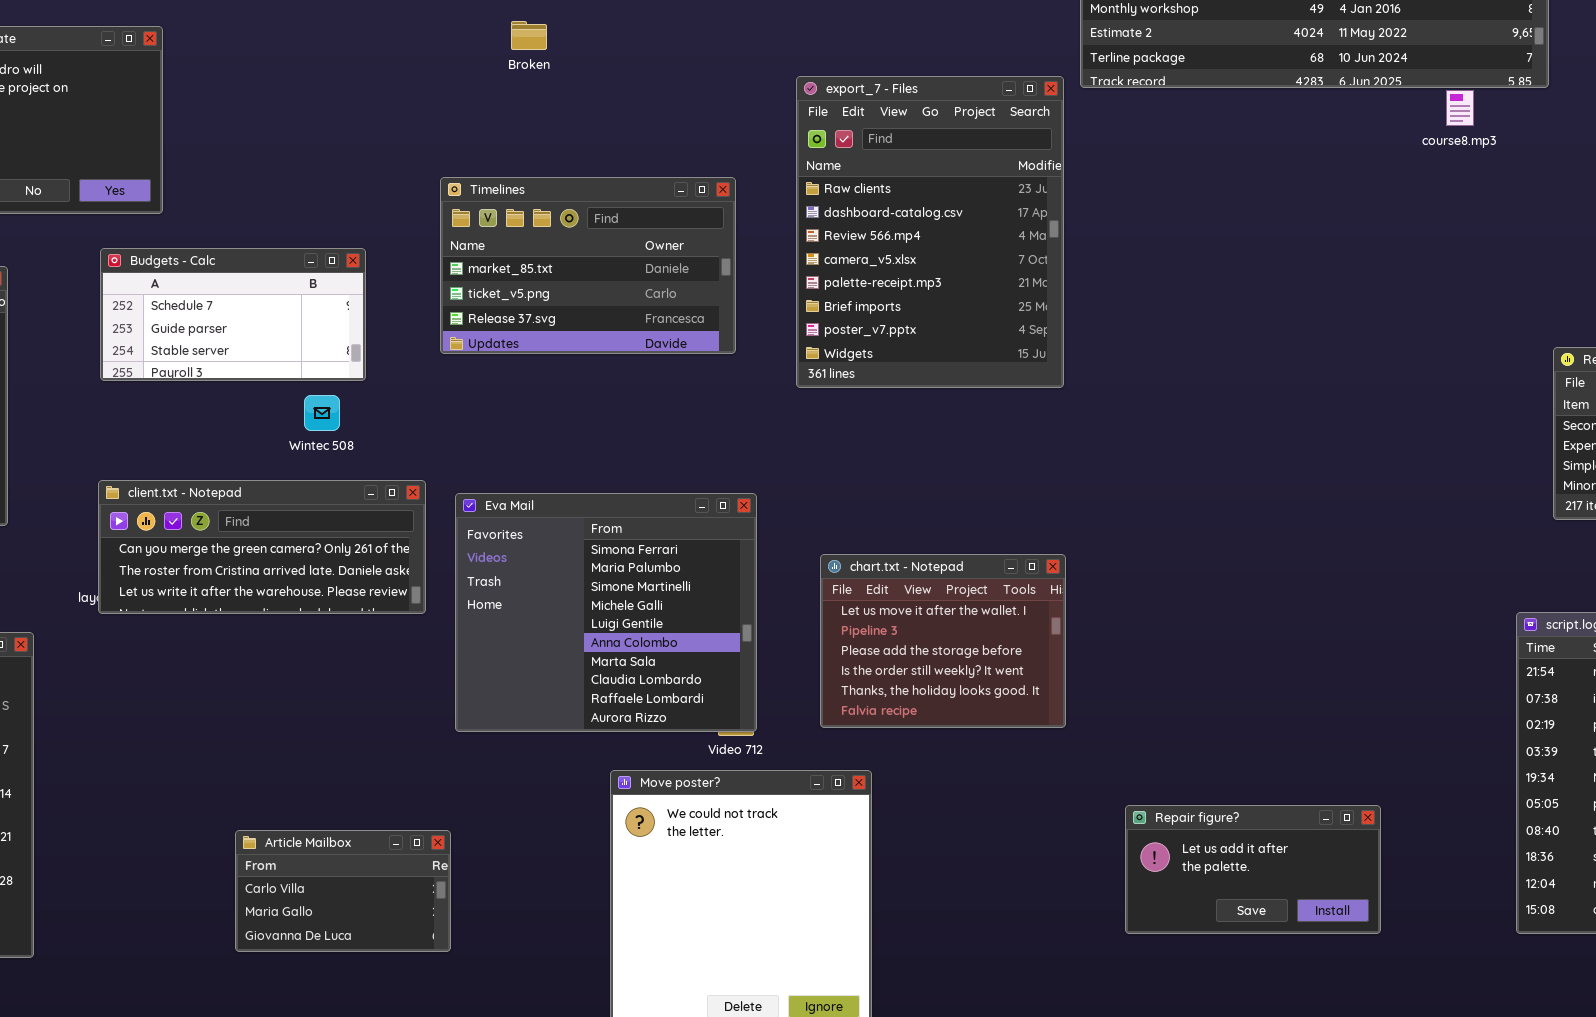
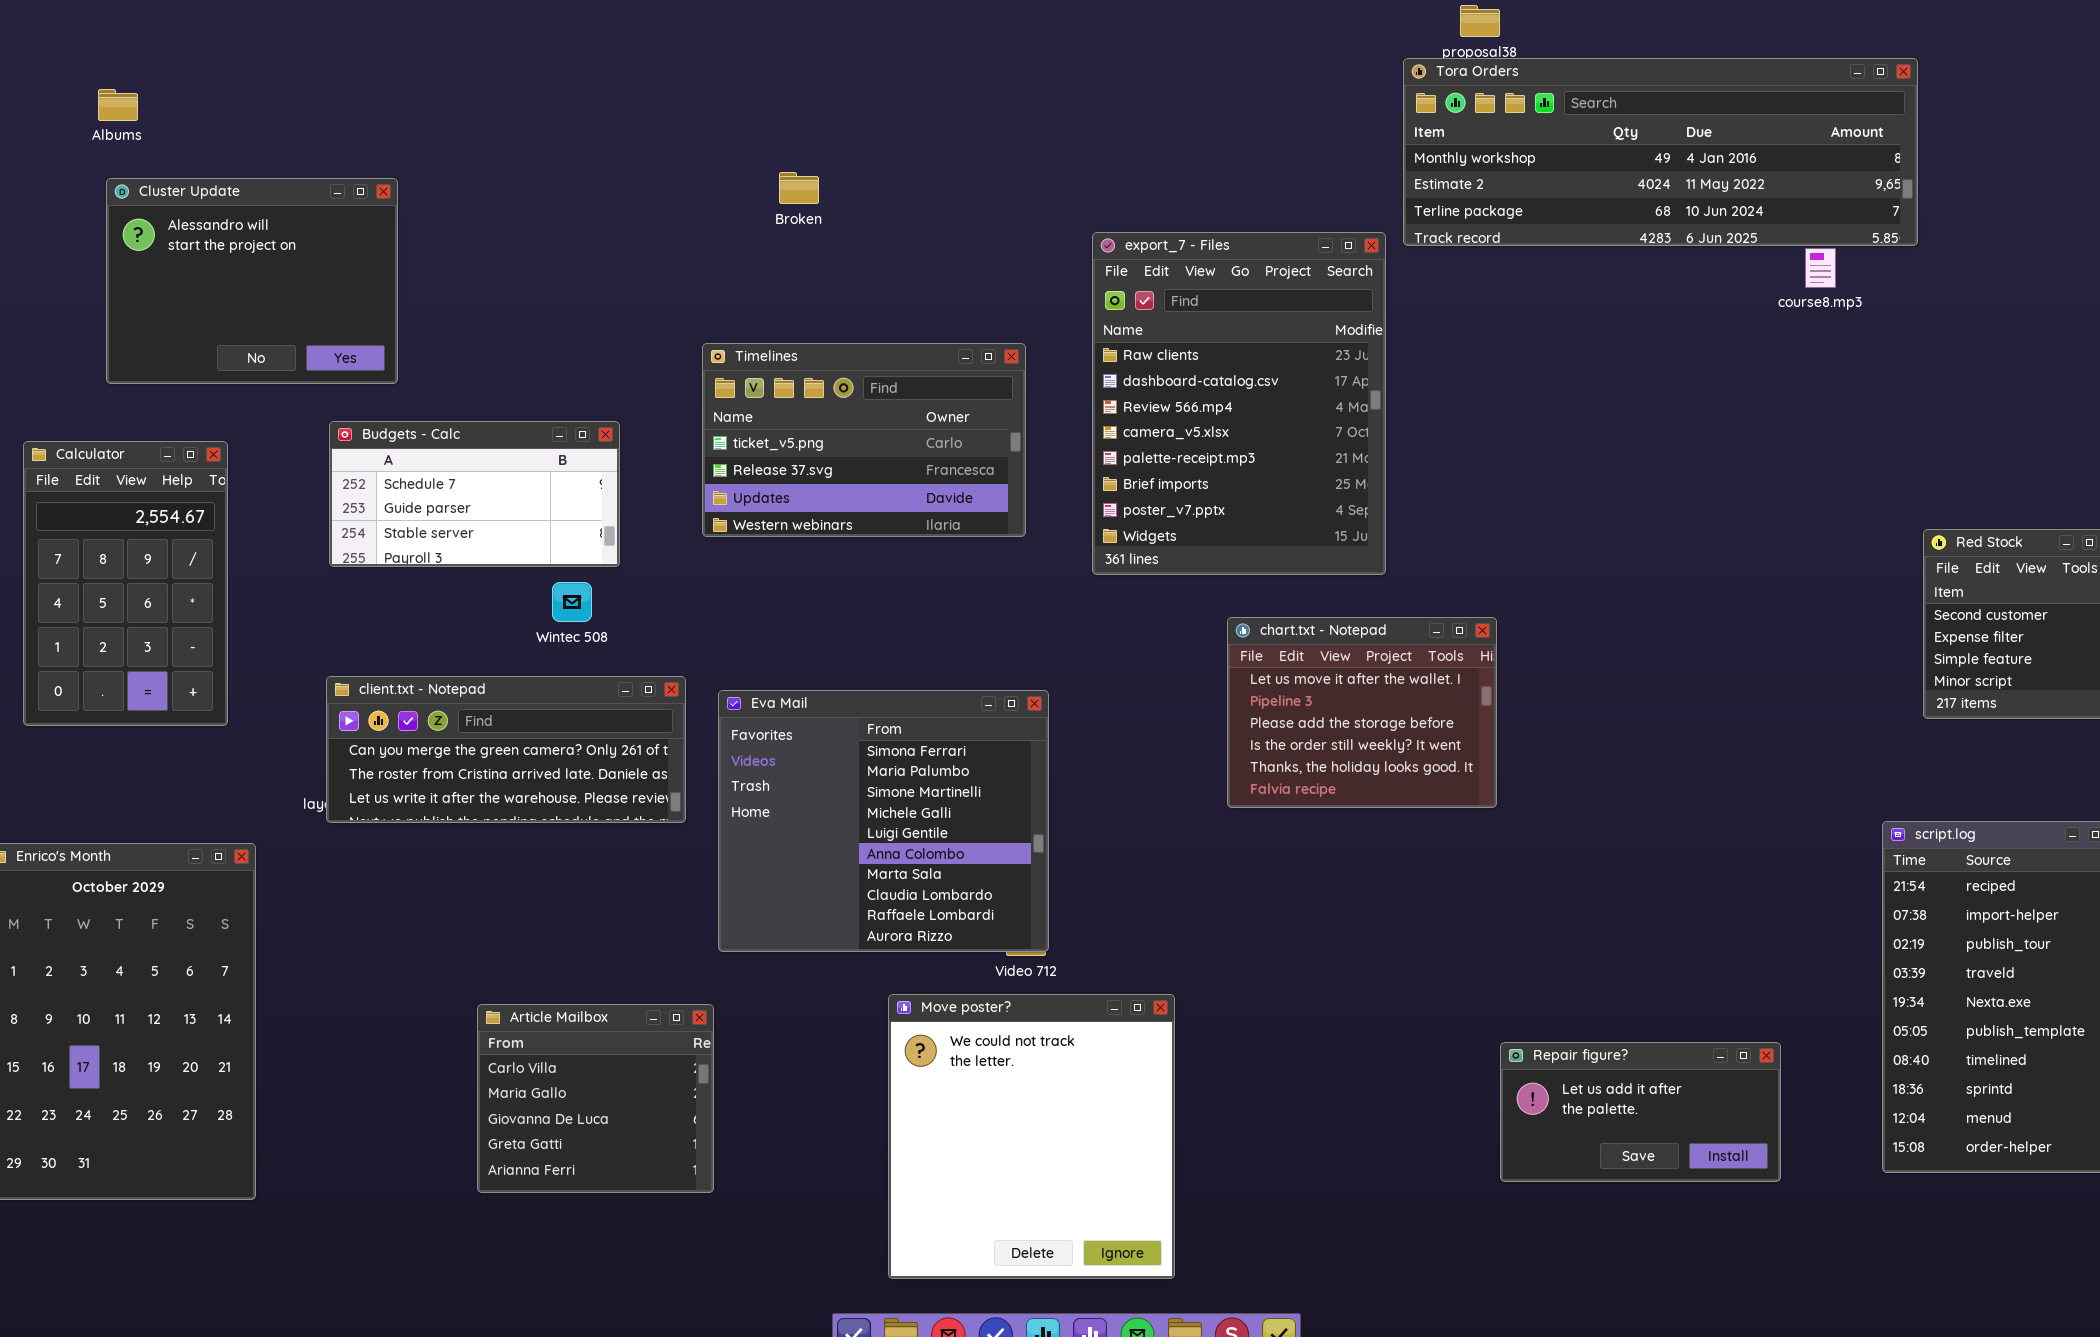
Timelines: [440,177,736,354] -> [702,343,1026,537], scrolled down 1 row
chart.txt - Notepad: [820,554,1066,728] -> [1227,617,1497,808], moved
Repair figure?: [1125,805,1381,934] -> [1500,1042,1781,1182], moved
Article Mailbox: [235,830,451,952] -> [477,1004,714,1193], resized

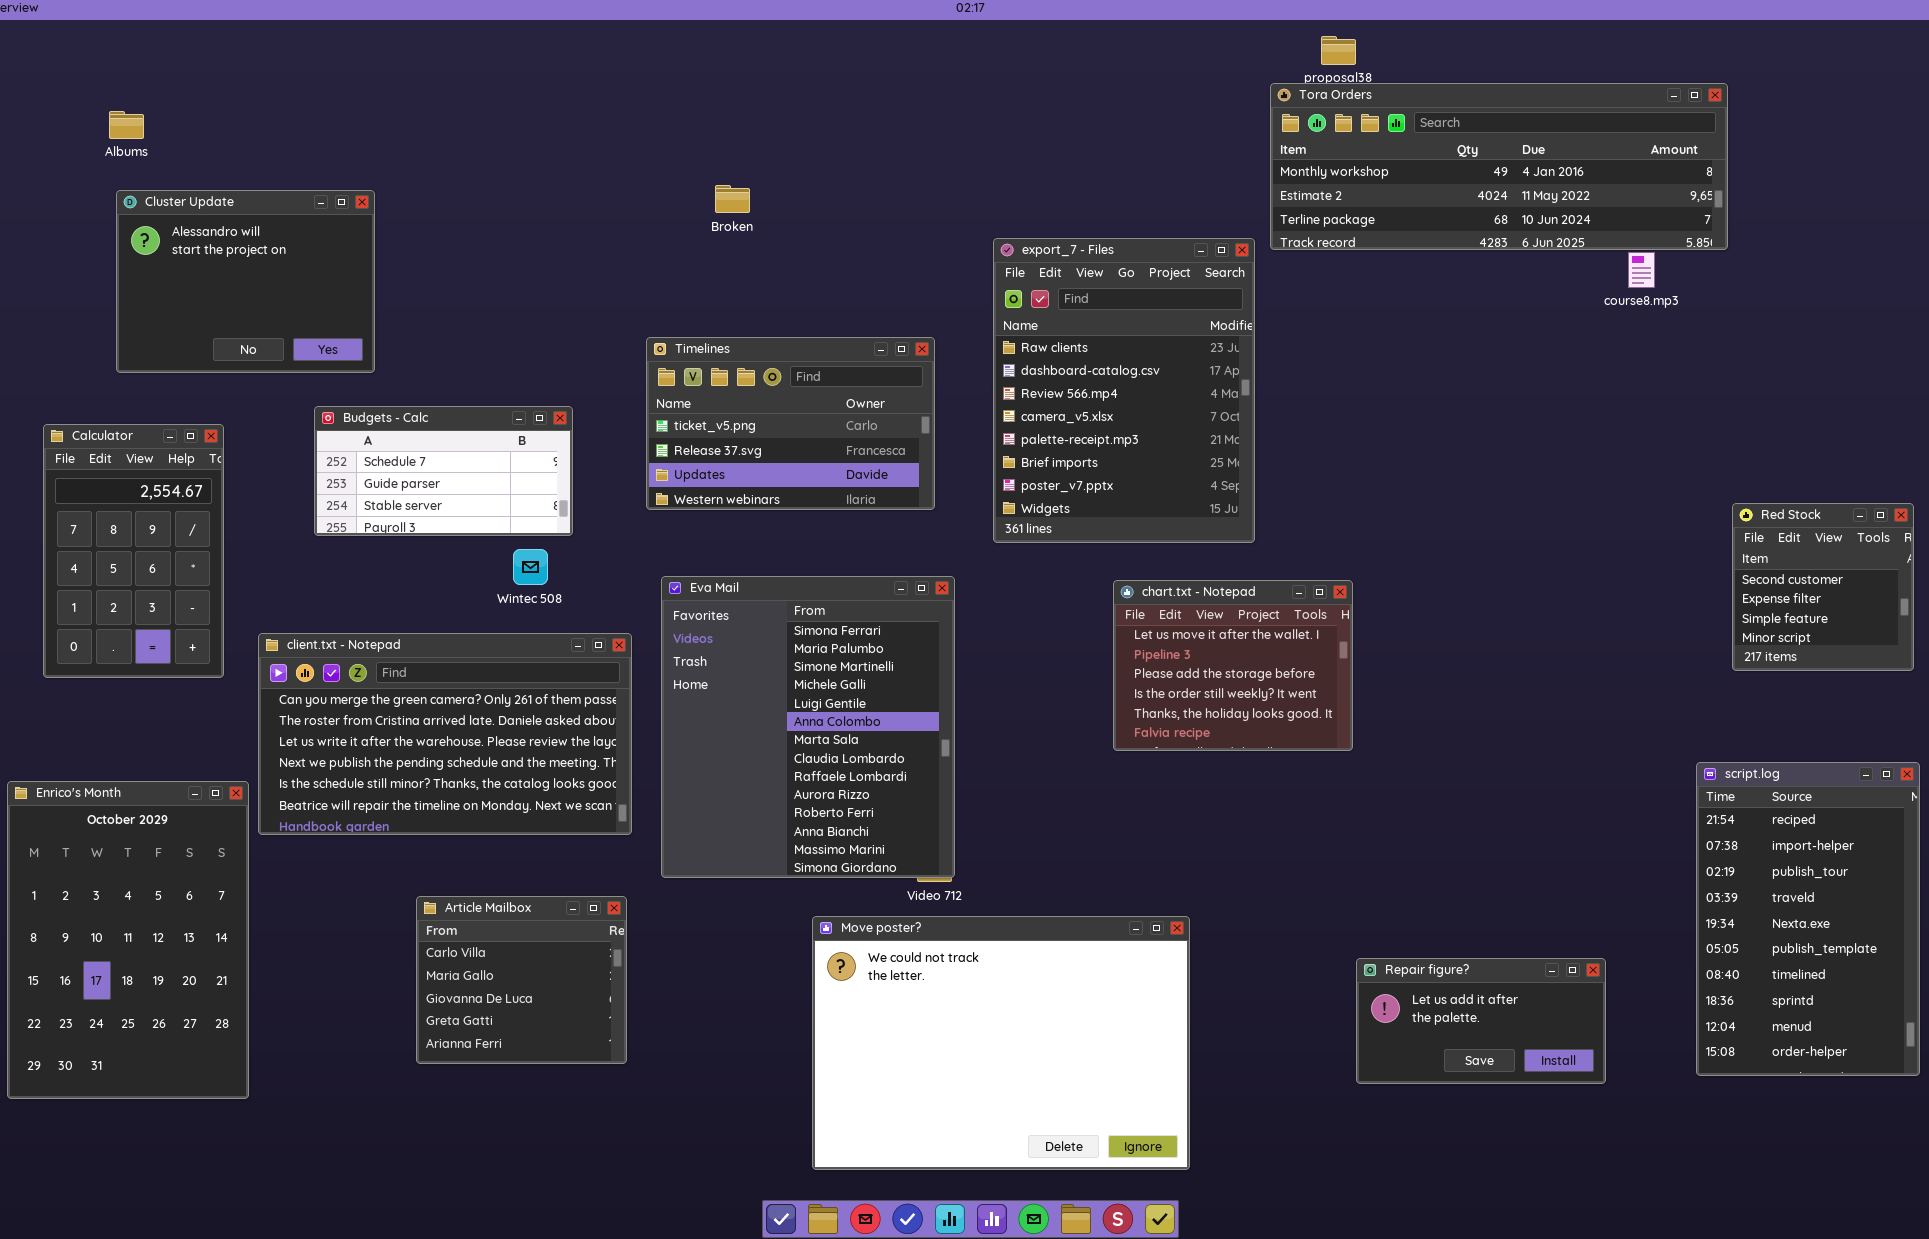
client.txt - Notepad: [326,676,686,823] -> [258,633,632,835], resized
Eva Mail: [718,690,1049,952] -> [661,576,955,878], resized
Move poster?: [888,994,1175,1279] -> [812,916,1190,1170], resized
Article Mailbox: [477,1004,714,1193] -> [416,896,627,1064], moved

